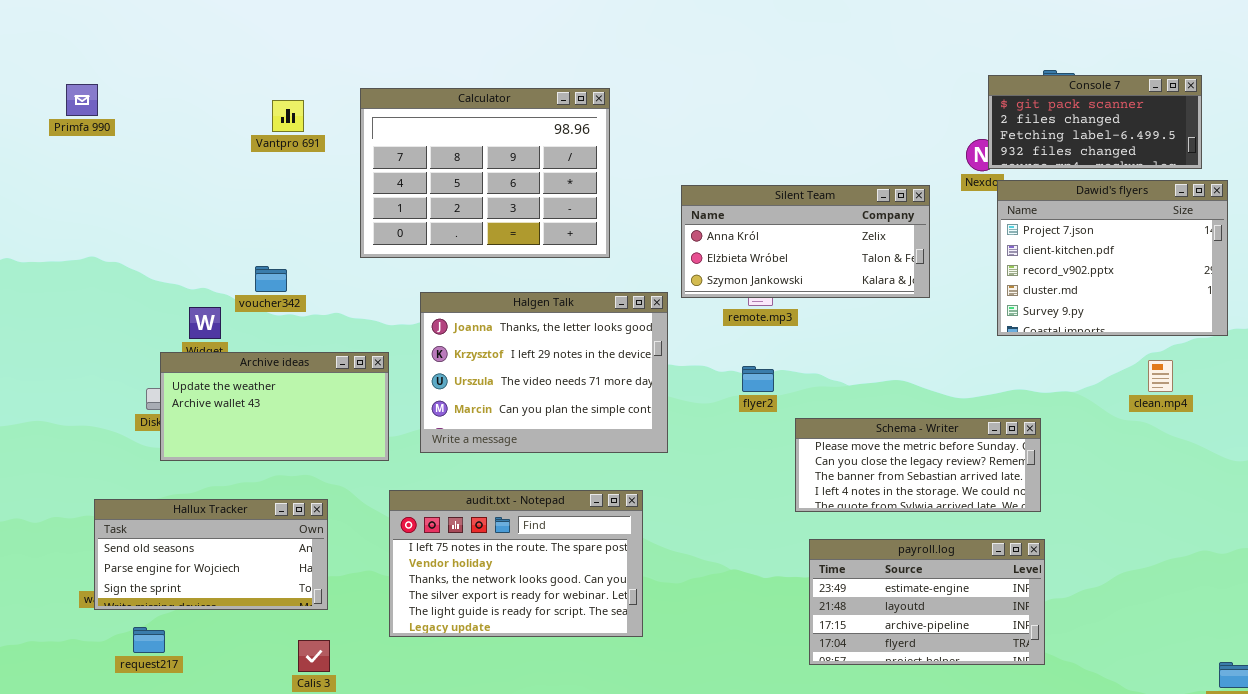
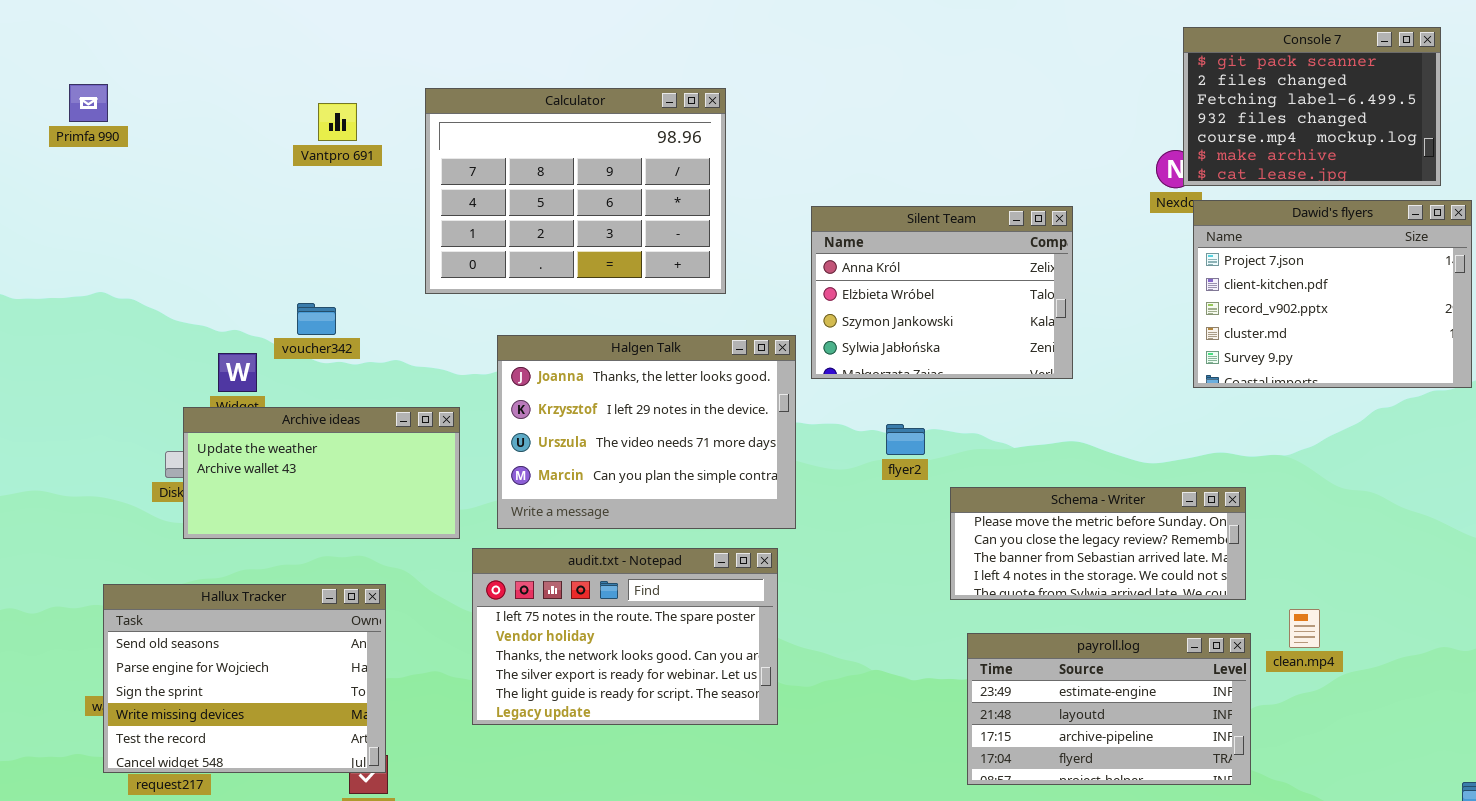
Console 7: [988,75,1202,169] -> [1183,27,1441,186], resized
Silent Team: [681,185,930,298] -> [811,206,1073,379], resized
clean.mp4: [1148,360,1173,392] -> [1289,609,1320,648], moved
audit.txt - Notepad: [389,490,643,637] -> [472,548,778,725], moved
Hallux Tracker: [94,499,328,610] -> [103,584,386,773], resized

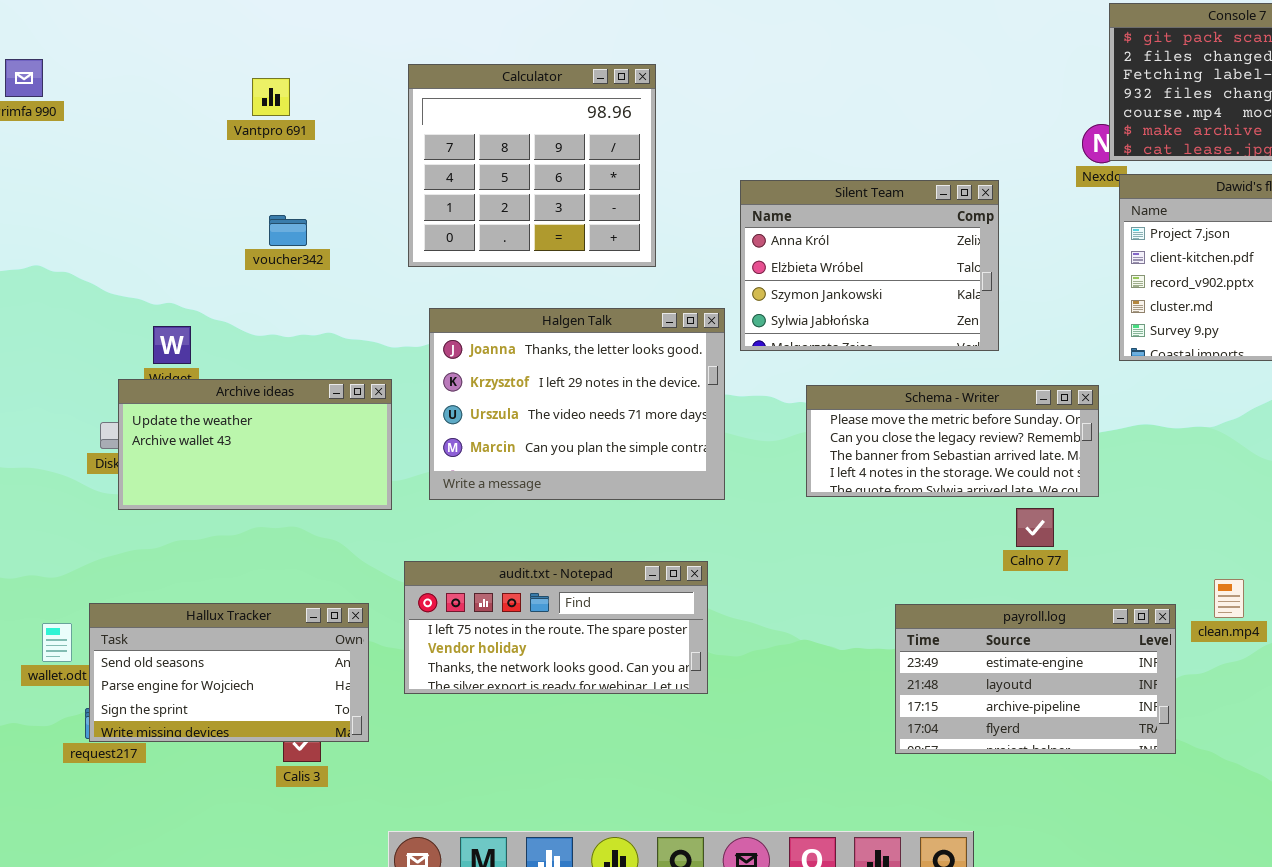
Calculator: [425,88,726,294] -> [408,64,656,267], resized
voucher342: [297,303,336,335] -> [269,215,307,246], moved
Schema - Writer: [950,487,1246,600] -> [806,385,1099,497], moved
audit.txt - Notepad: [472,548,778,725] -> [404,561,708,694], resized
Hallux Tracker: [103,584,386,773] -> [89,603,369,742], moved, resized

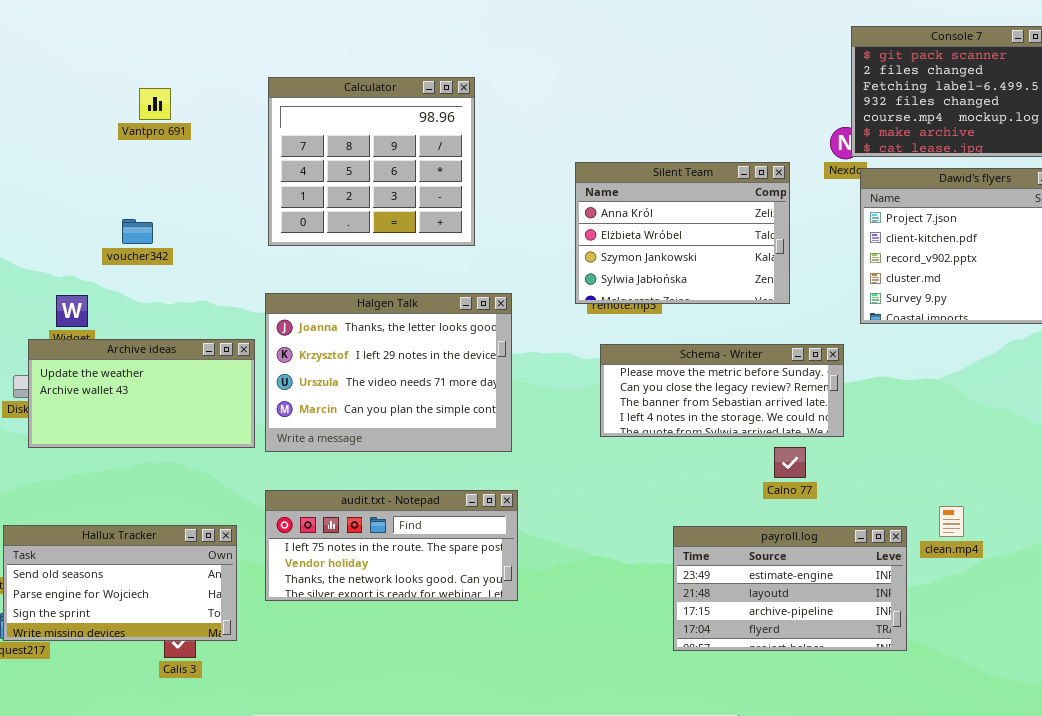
Silent Team: [740,180,999,351] -> [575,162,790,304], moved
voucher342: [269,215,307,246] -> [122,219,153,244], moved
Halgen Talk: [429,308,725,500] -> [265,293,512,452], moved

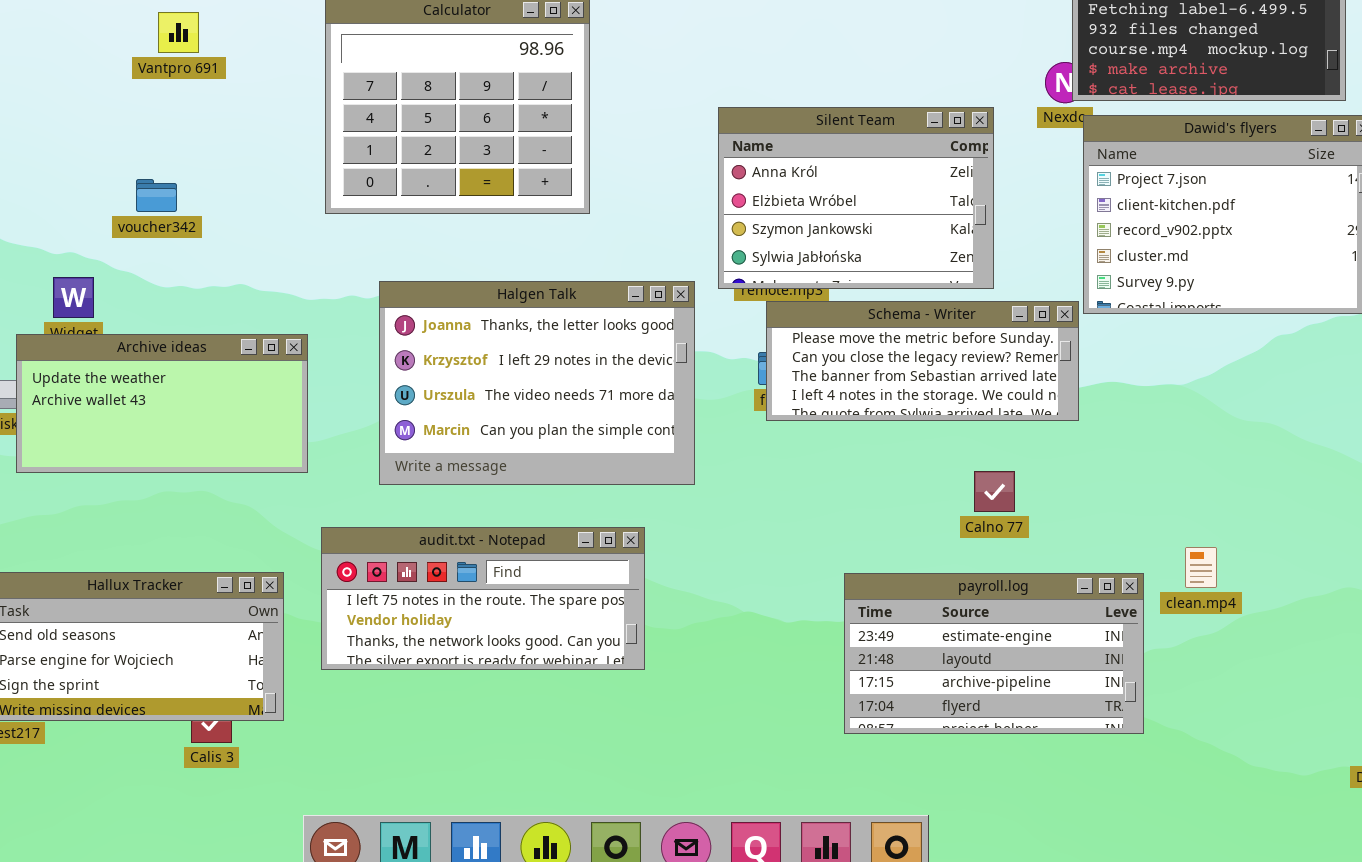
Halgen Talk: [265,293,512,452] -> [379,281,695,485], moved
Schema - Writer: [600,344,844,437] -> [766,301,1079,421], moved

